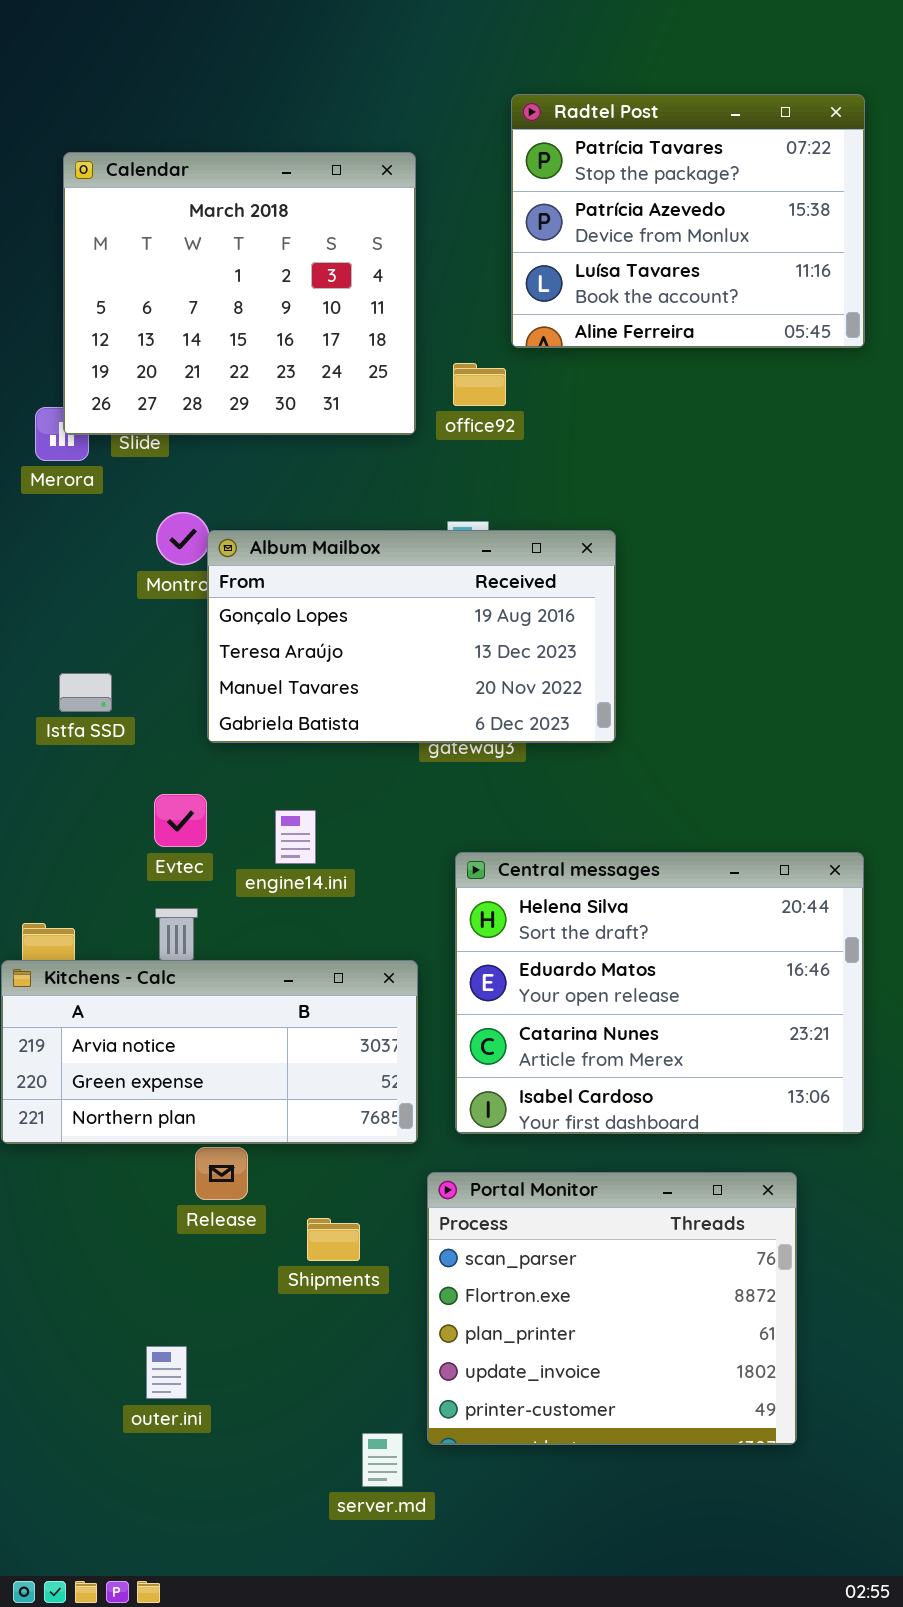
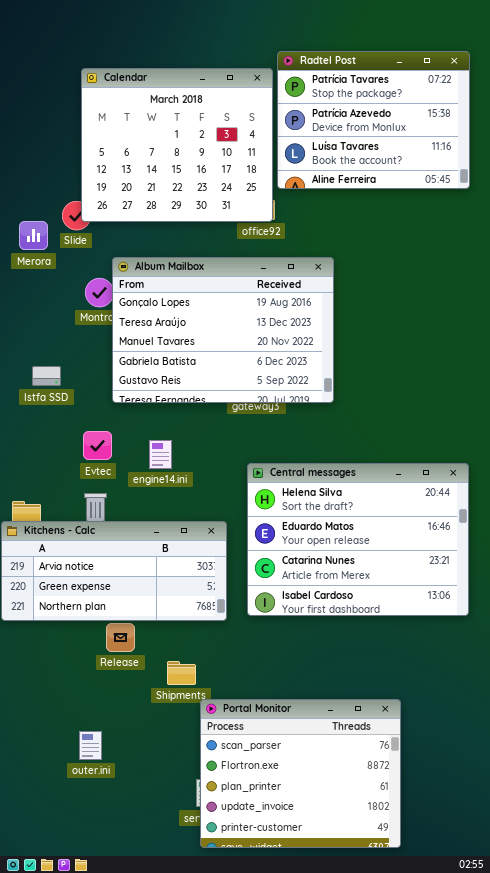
Calendar: [63,152,416,435] -> [81,68,273,222], moved
Album Mailbox: [207,530,616,743] -> [112,257,334,403], resized
Portal Monitor: [427,1172,797,1445] -> [200,699,401,848], moved

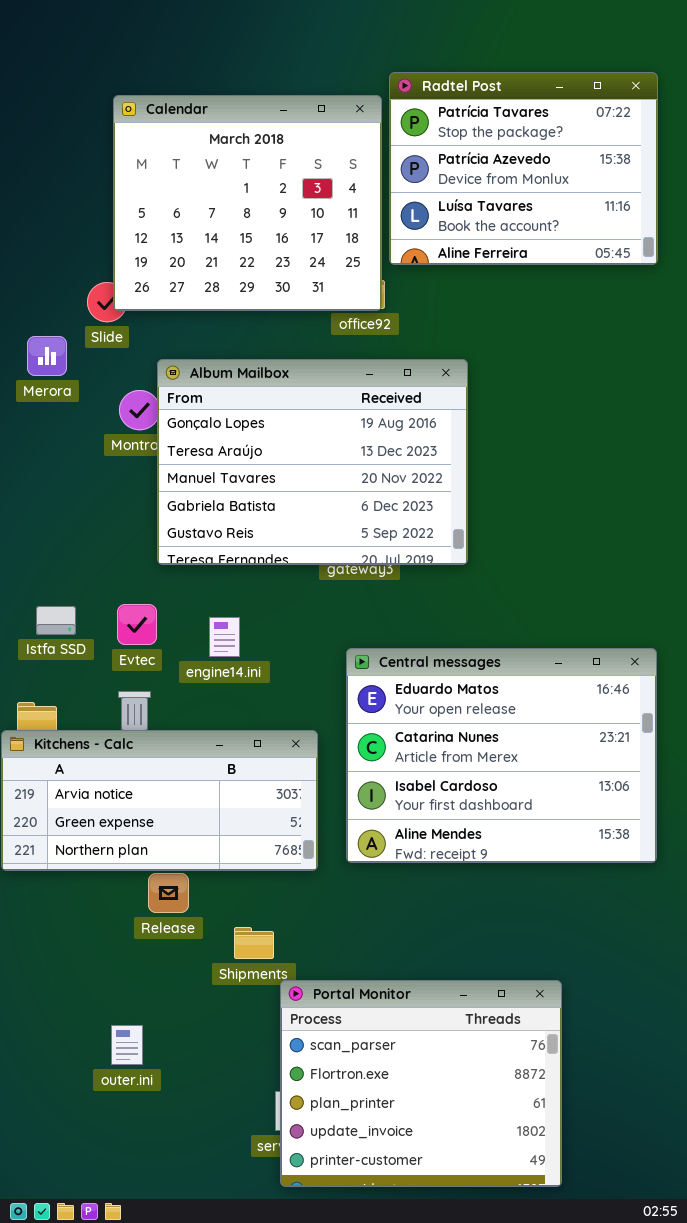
Merora: [19,221,48,250] -> [27,336,67,376], moved
Istfa SSD: [32,366,61,386] -> [36,606,76,635], moved
Central messages: [247,463,469,616] -> [346,648,657,863], scrolled down 1 row

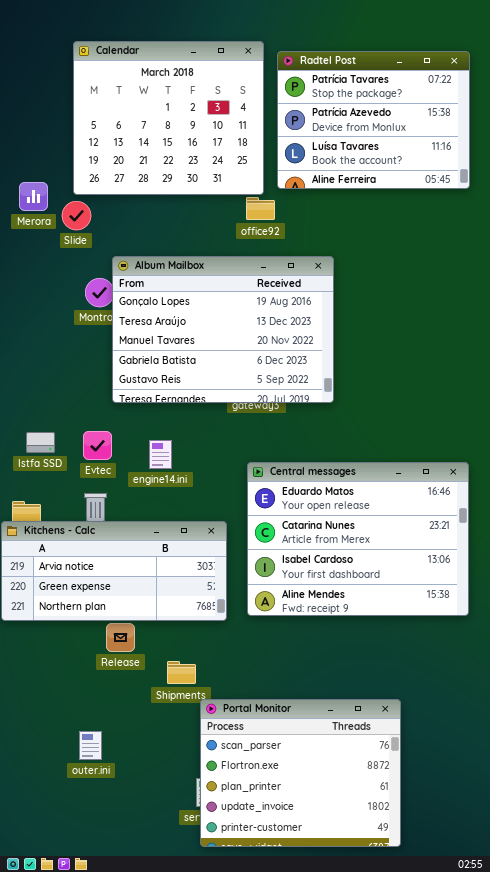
Calendar: [113,95,382,311] -> [73,41,264,195], moved
Merora: [27,336,67,376] -> [19,182,48,211], moved

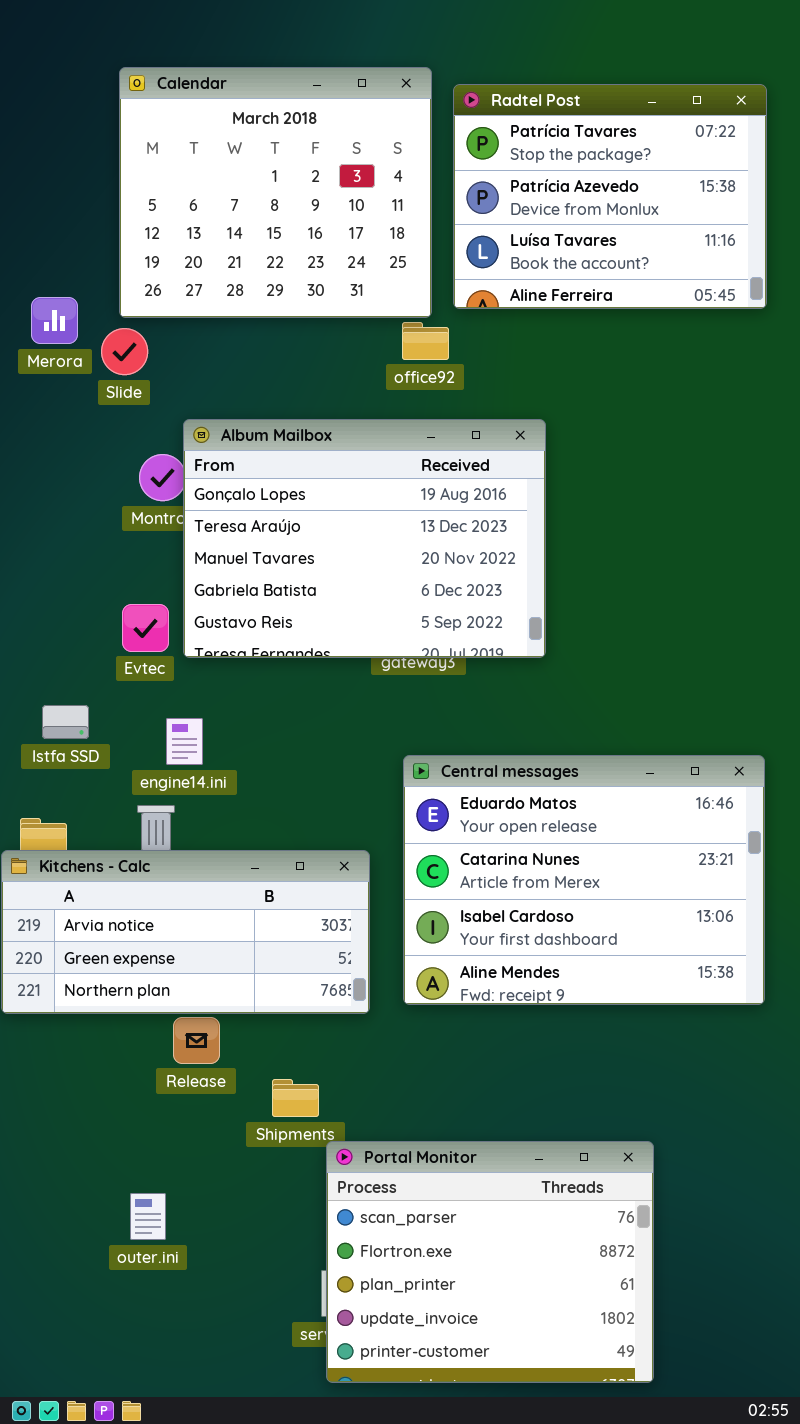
Evtec: [83,431,112,460] -> [122,604,169,652], moved
engine14.ini: [149,440,172,469] -> [166,718,203,765], moved

